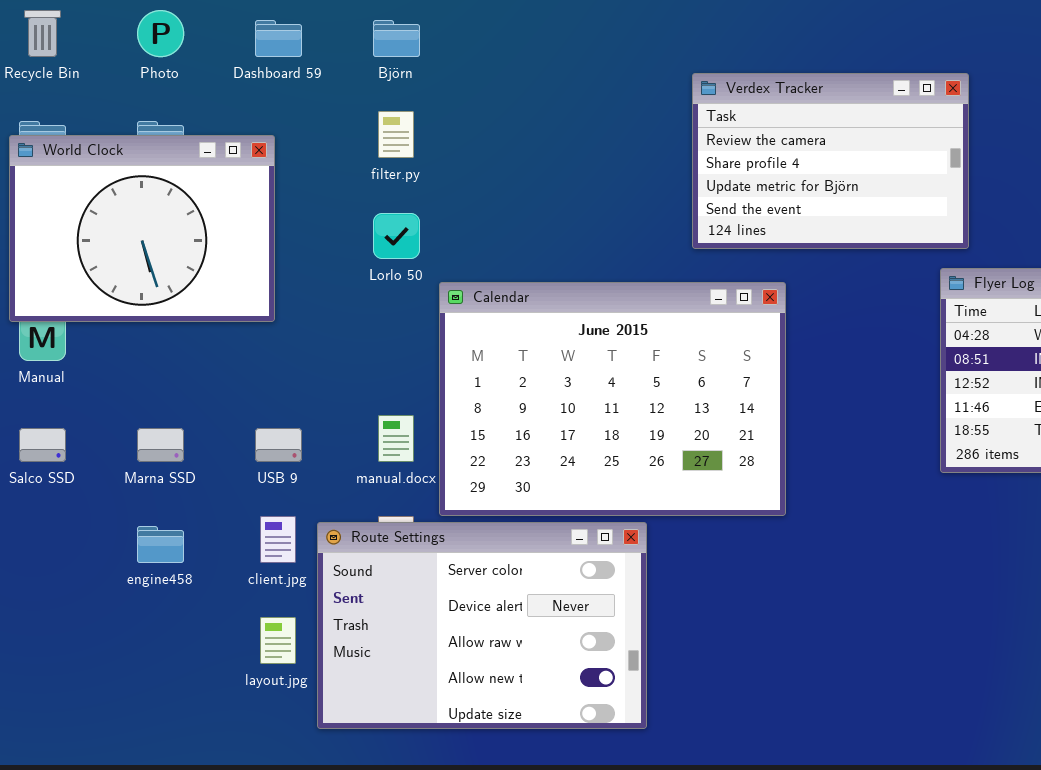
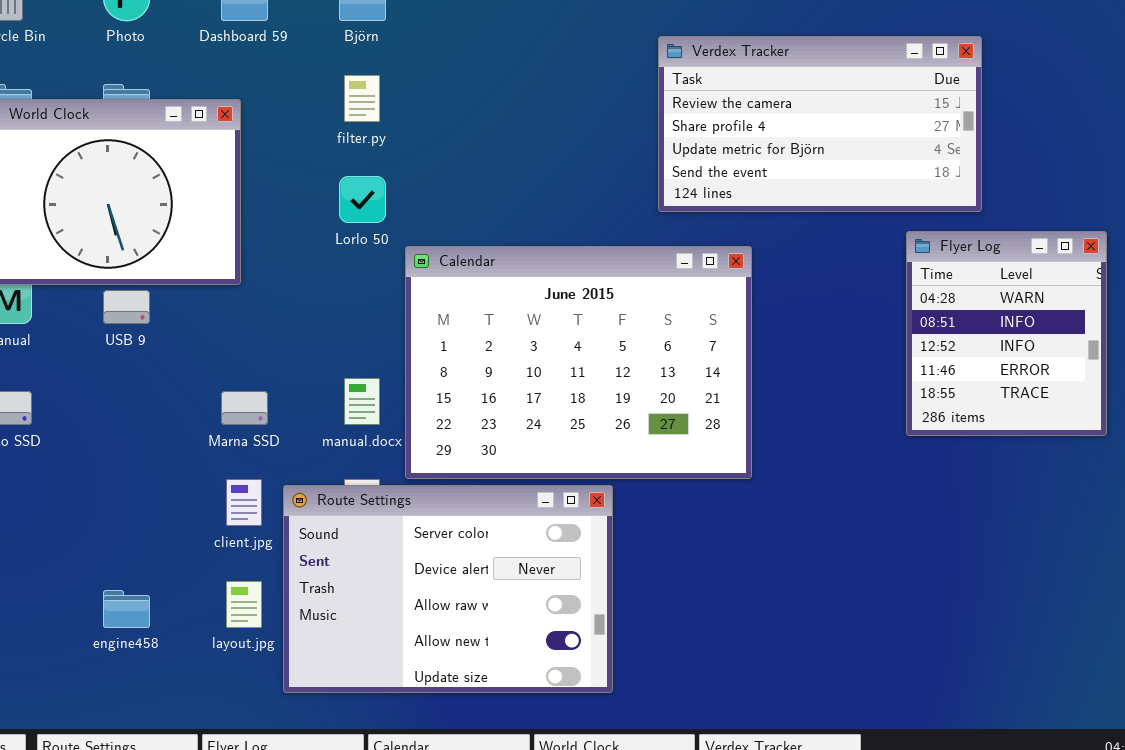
Verdex Tracker: [692,73,969,249] -> [658,36,982,212], resized
Marna SSD: [137,428,184,462] -> [221,391,268,425], moved
USB 9: [255,428,302,462] -> [103,290,150,324], moved
engine458: [137,526,184,563] -> [103,590,150,628], moved

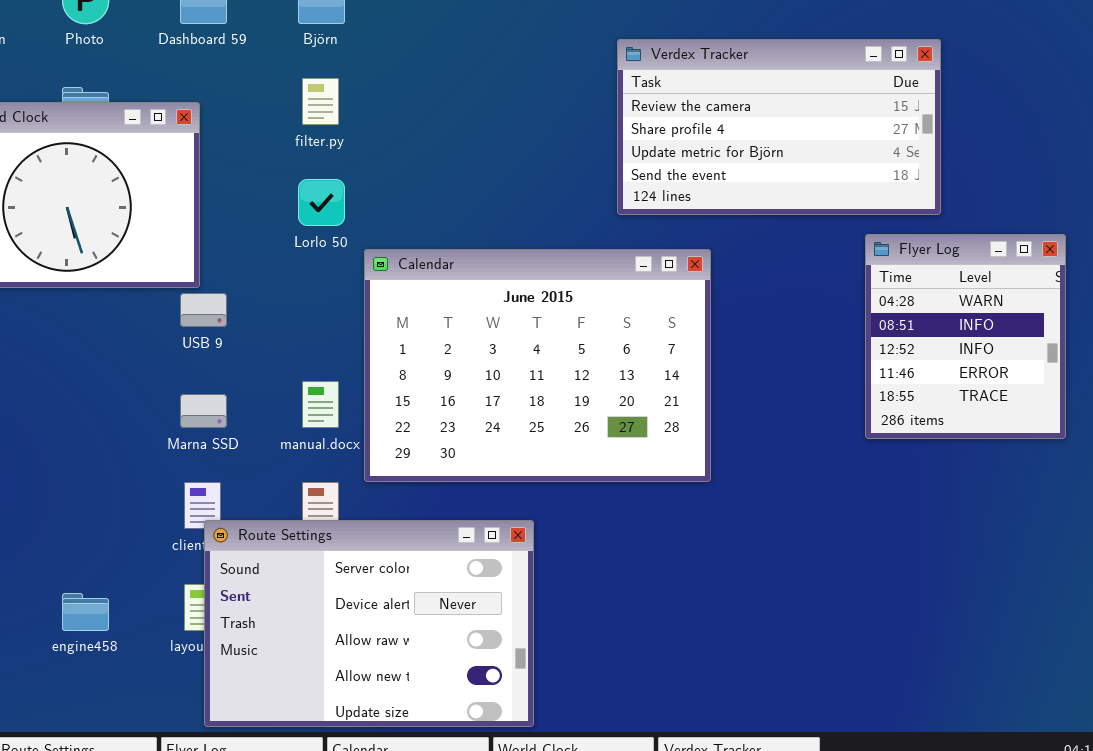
USB 9: [103,290,150,324] -> [180,293,227,327], moved
Route Settings: [283,485,613,693] -> [204,520,534,727], moved

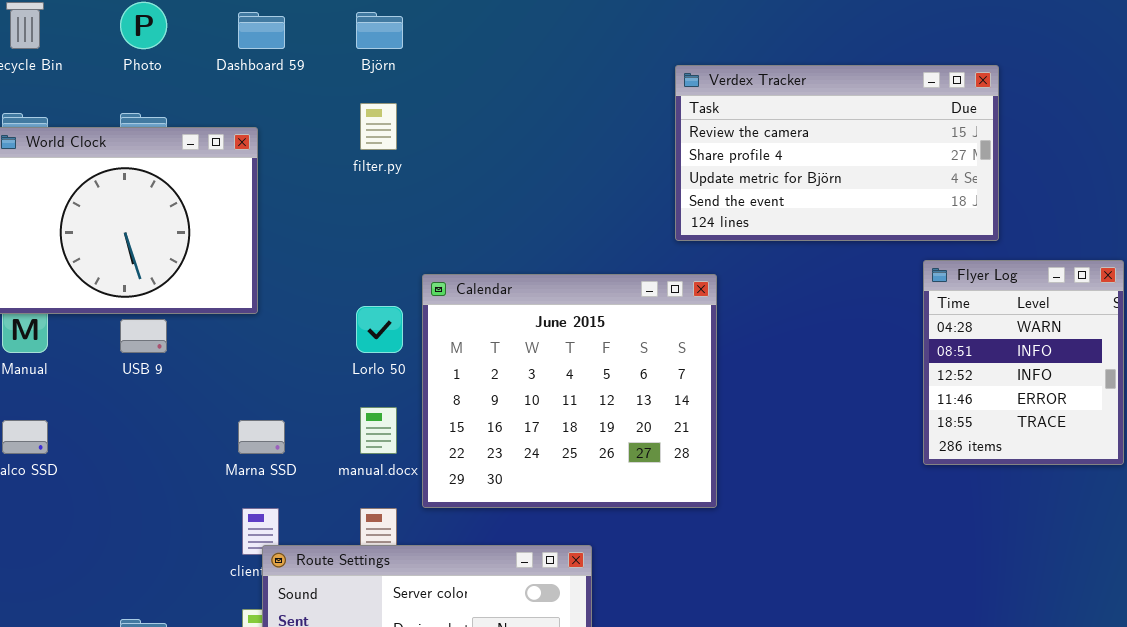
Lorlo 50: [298,179,345,226] -> [356,306,403,353], moved
Calendar: [364,249,711,482] -> [422,274,717,508], resized
USB 9: [180,293,227,327] -> [120,319,167,353], moved

